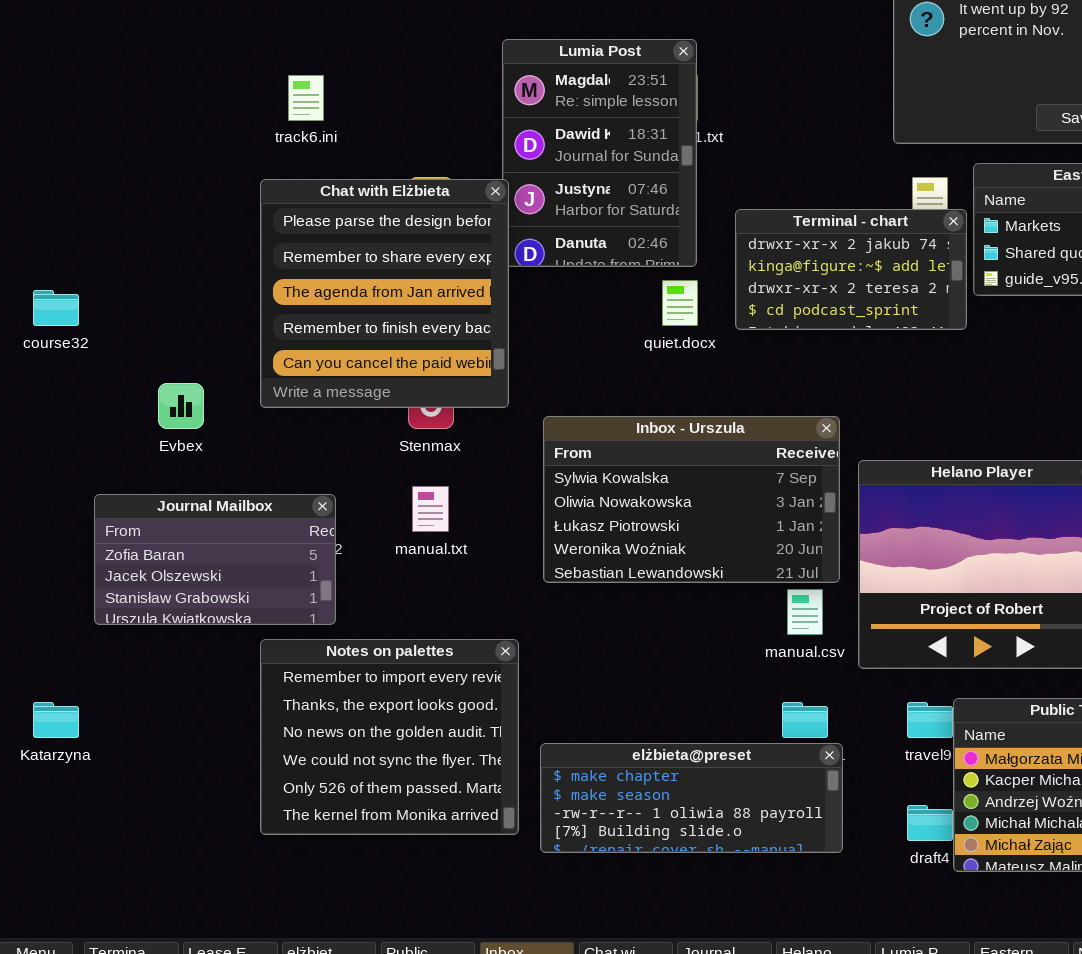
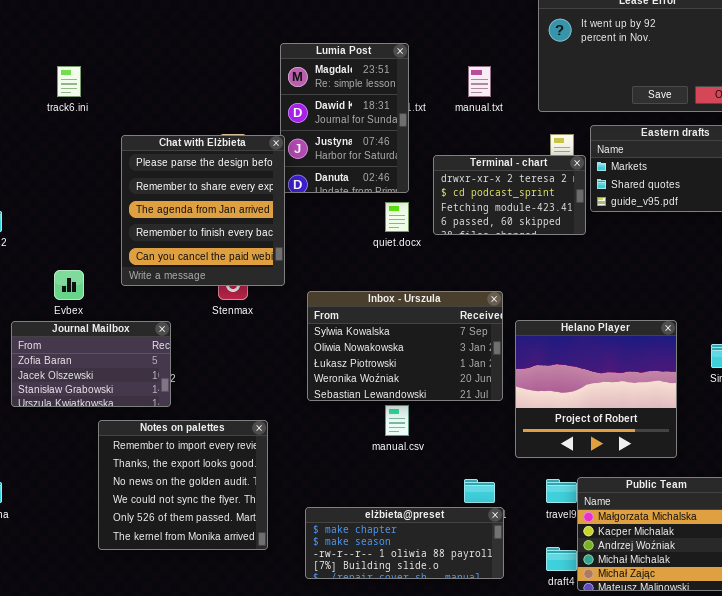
track6.ini: [288,75,324,121] -> [57,66,81,97], moved
Terminal - chart: [735,209,967,330] -> [433,155,586,235], scrolled down 2 rows
manual.txt: [412,486,449,532] -> [468,66,491,97], moved
Journal Mailbox: [94,494,336,625] -> [11,321,171,407], moved
manual.csv: [787,589,823,635] -> [385,405,409,436], moved
Notes on palettes: [260,639,519,835] -> [98,420,268,550], moved

